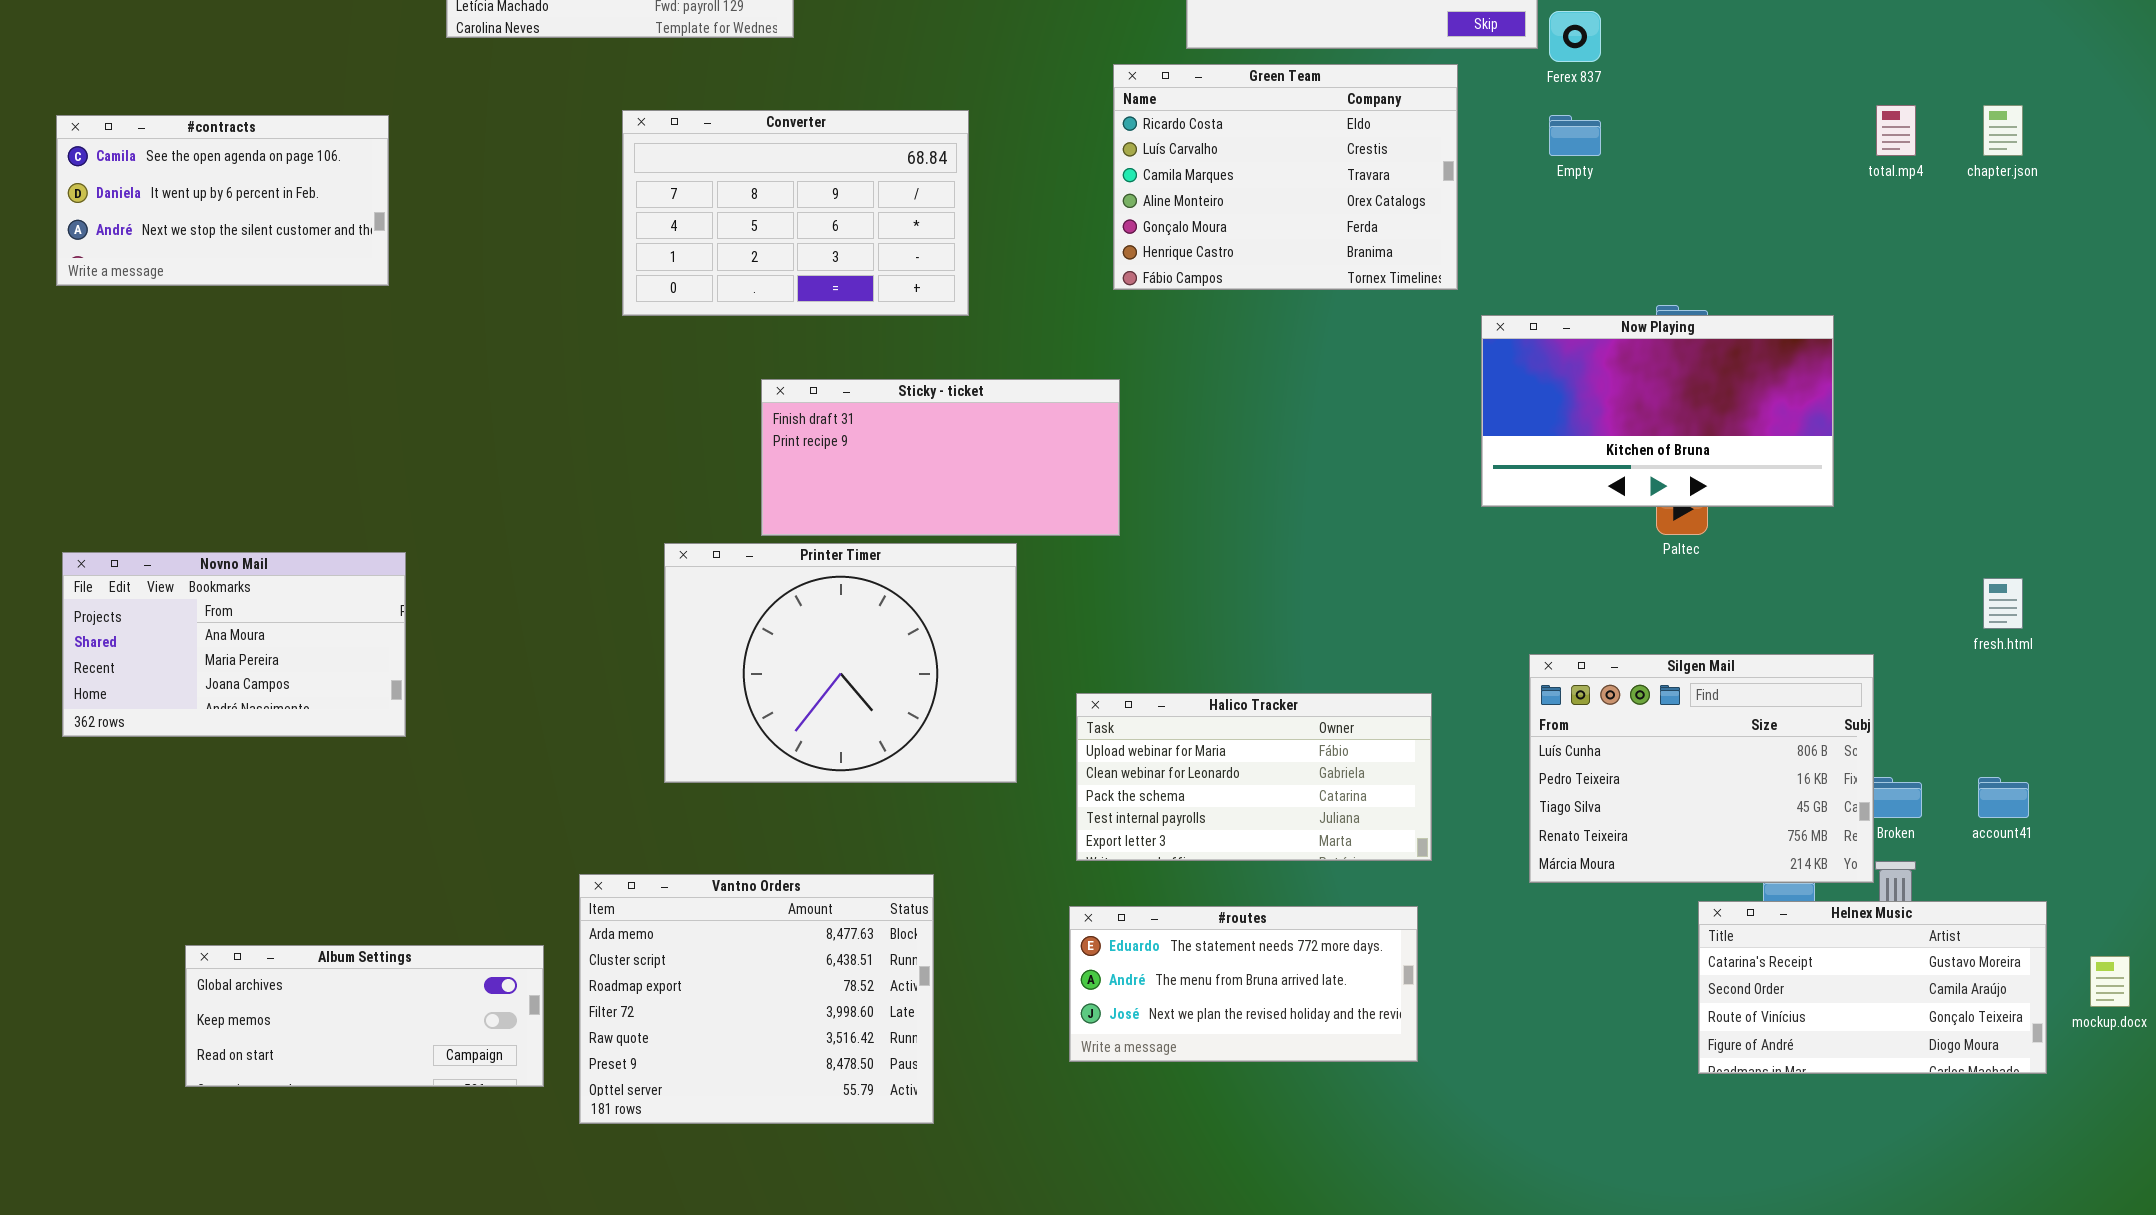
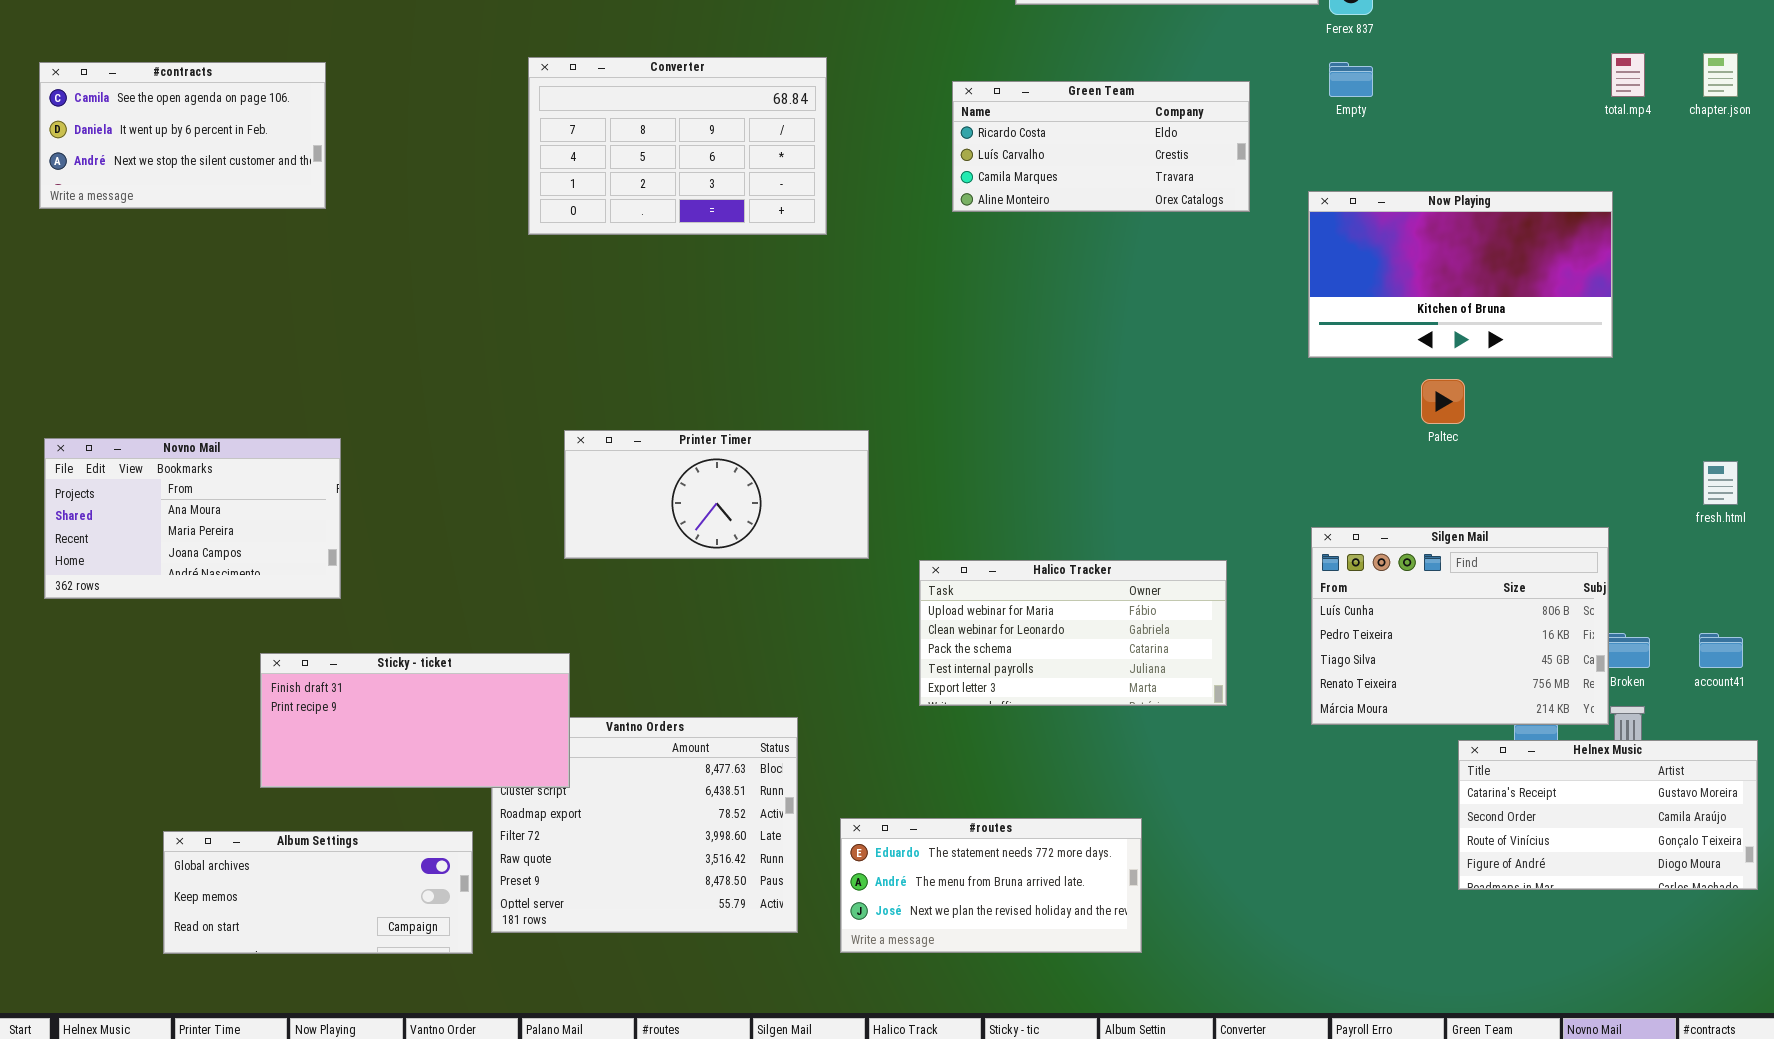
Green Team: [1113,64,1458,290] -> [952,81,1250,212], resized
Now Playing: [1481,315,1834,507] -> [1308,191,1613,358], moved
Sticky - ticket: [761,379,1120,536] -> [260,653,570,788], moved
Printer Timer: [664,543,1017,783] -> [564,430,869,559], resized
#routes: [1069,906,1418,1062] -> [840,818,1142,953], moved
Album Settings: [185,945,544,1087] -> [163,831,473,954], moved

